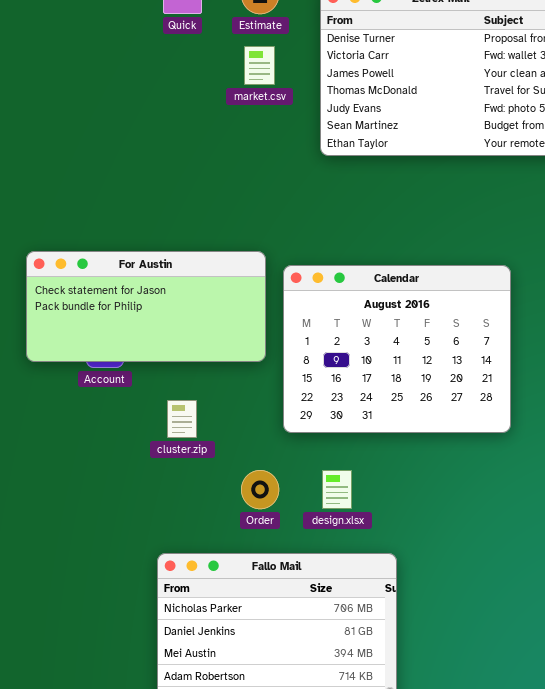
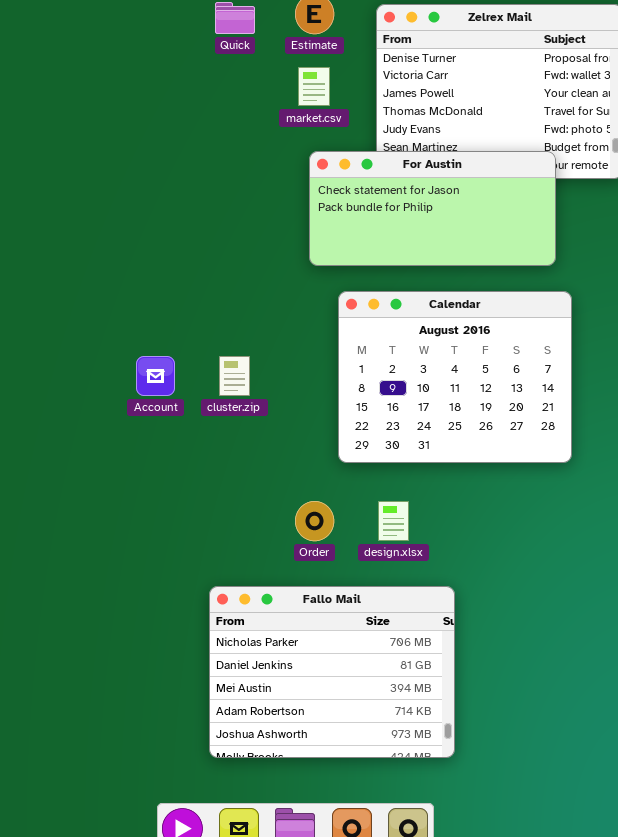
For Austin: [26,251,266,362] -> [309,151,556,266], moved
cluster.zip: [167,400,197,438] -> [219,356,250,396], moved

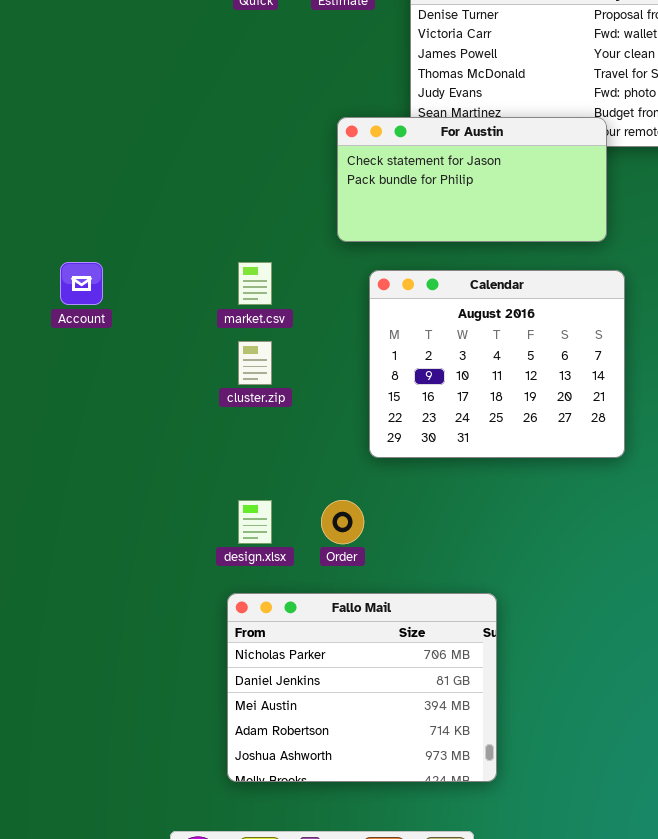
market.csv: [298,67,330,106] -> [238,262,272,305], moved
Account: [136,356,175,396] -> [60,262,103,305], moved
design.xlsx: [378,501,409,541] -> [238,500,272,544], moved

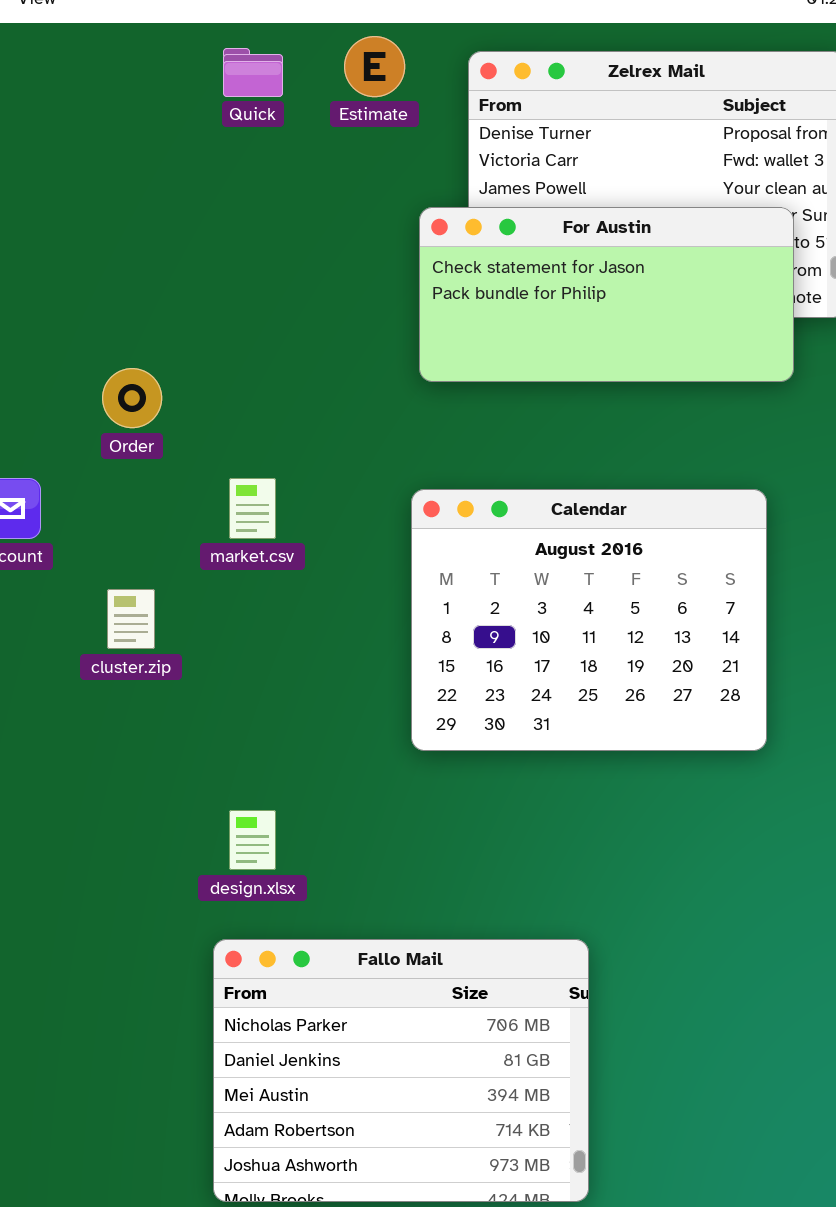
For Austin: [337,117,607,242] -> [419,207,794,382], moved
cluster.zip: [238,341,272,385] -> [107,589,155,649], moved
Order: [321,500,364,544] -> [102,368,162,428], moved

